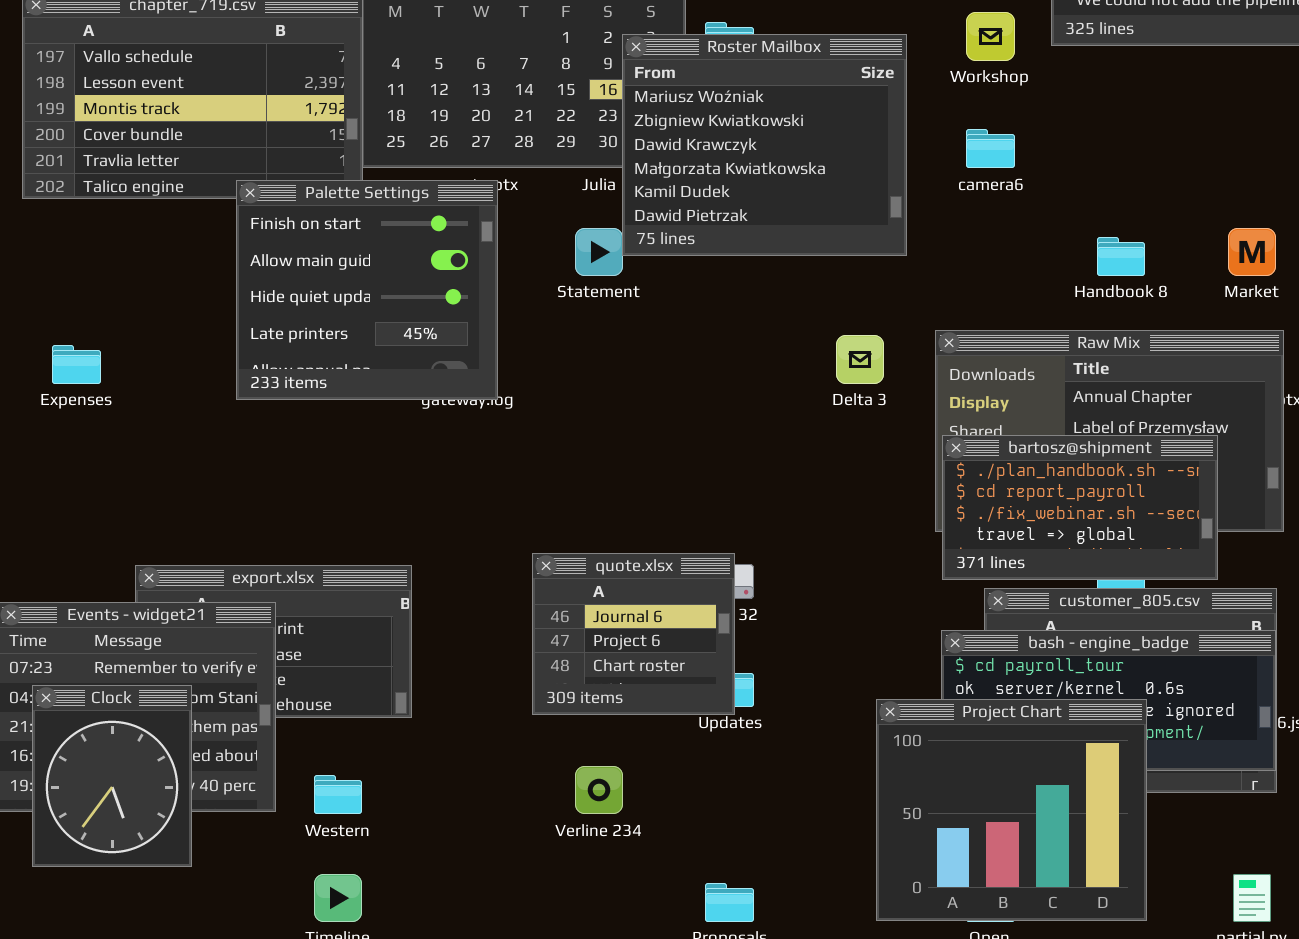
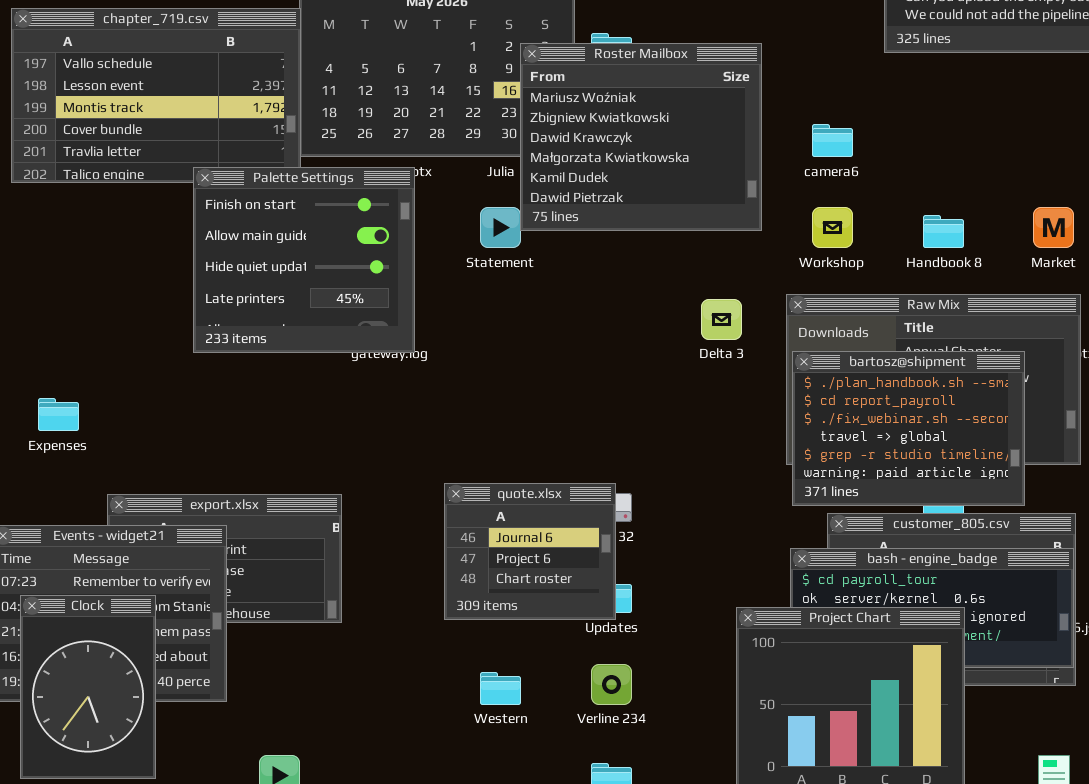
Workshop: [966,12,1015,61] -> [812,207,853,248], moved
Expenses: [52,345,101,384] -> [38,398,79,431], moved
bartosz@shipment: [942,435,1218,580] -> [792,351,1025,506], resized
Clock: [32,685,192,867] -> [20,595,156,779], resized
Verline 234: [575,766,623,814] -> [591,664,632,705], moved
Western: [314,775,362,814] -> [480,672,521,705], moved

